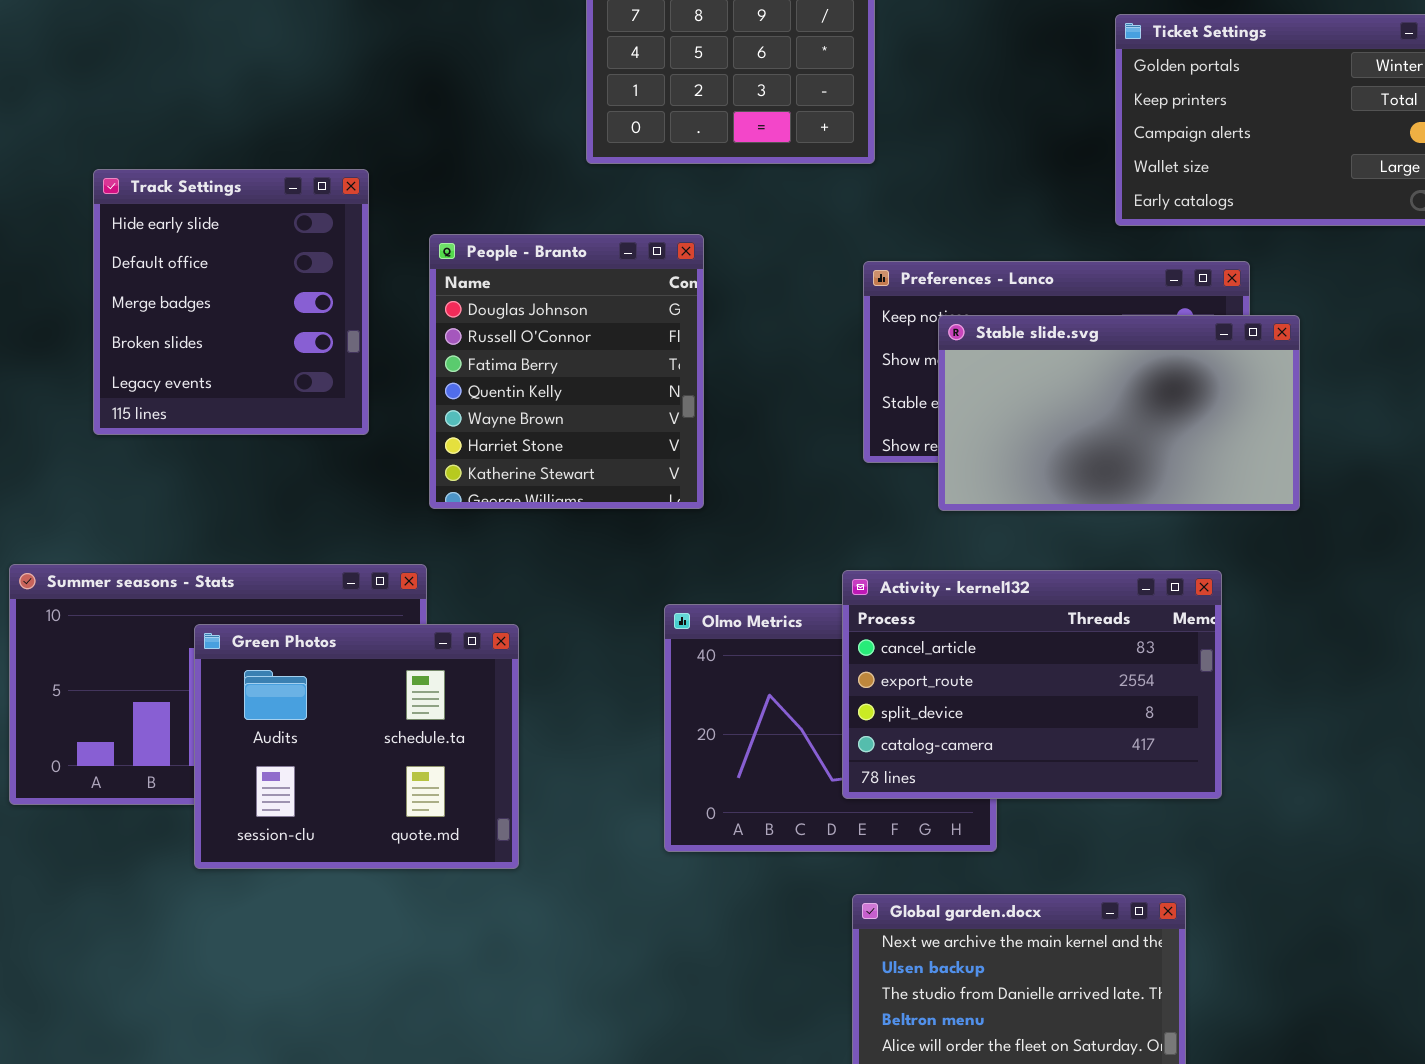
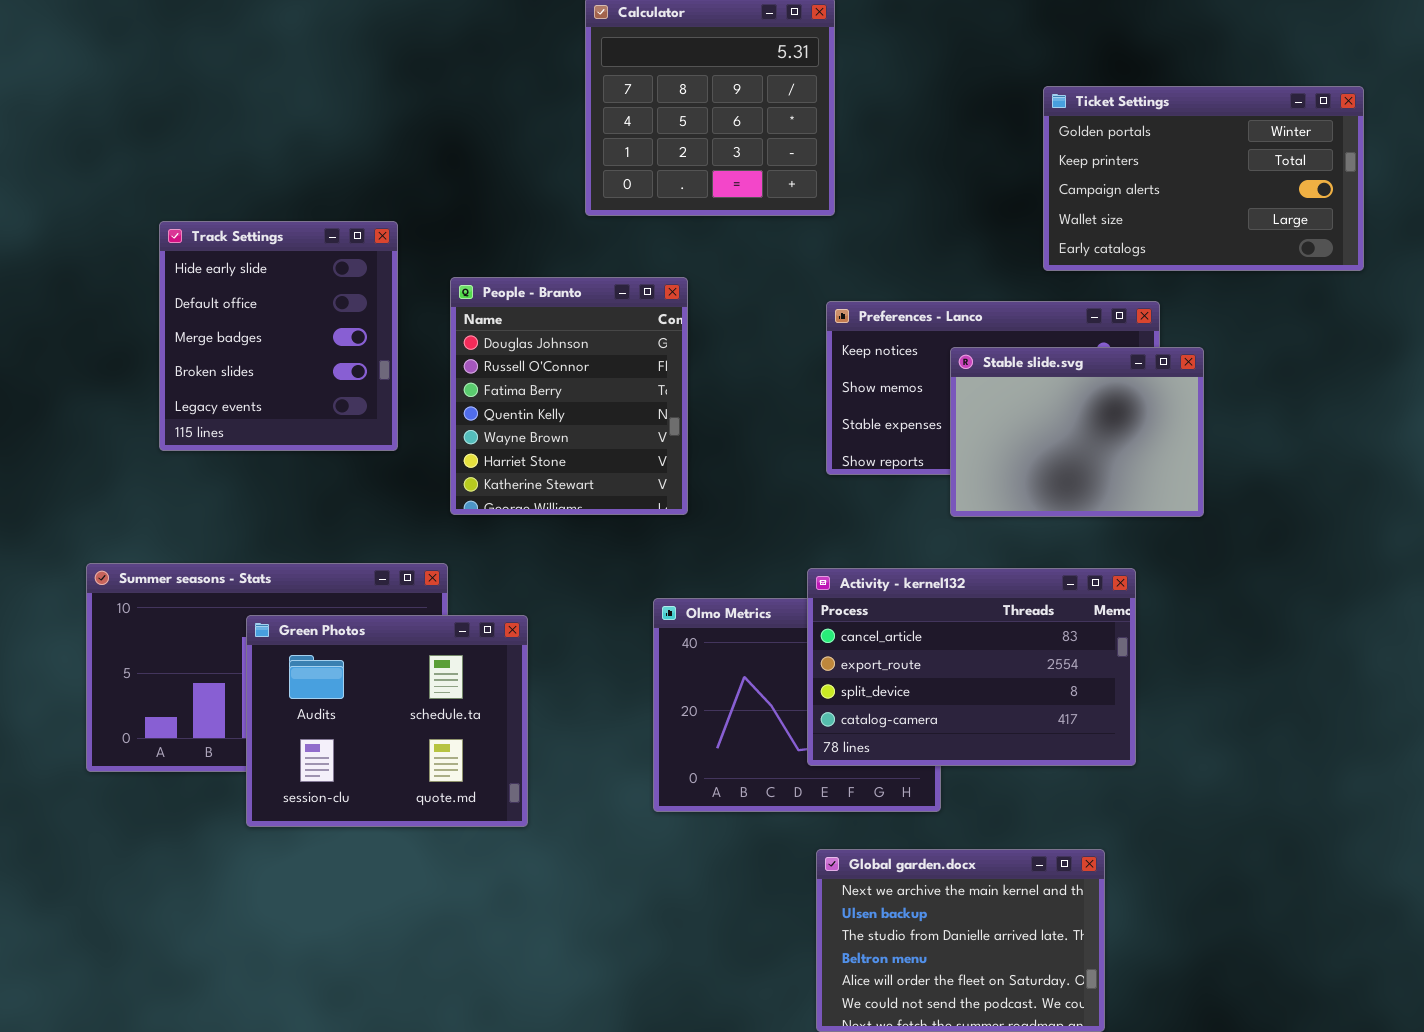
Stable slide.svg: [938,315,1300,511] -> [950,347,1204,517], resized

